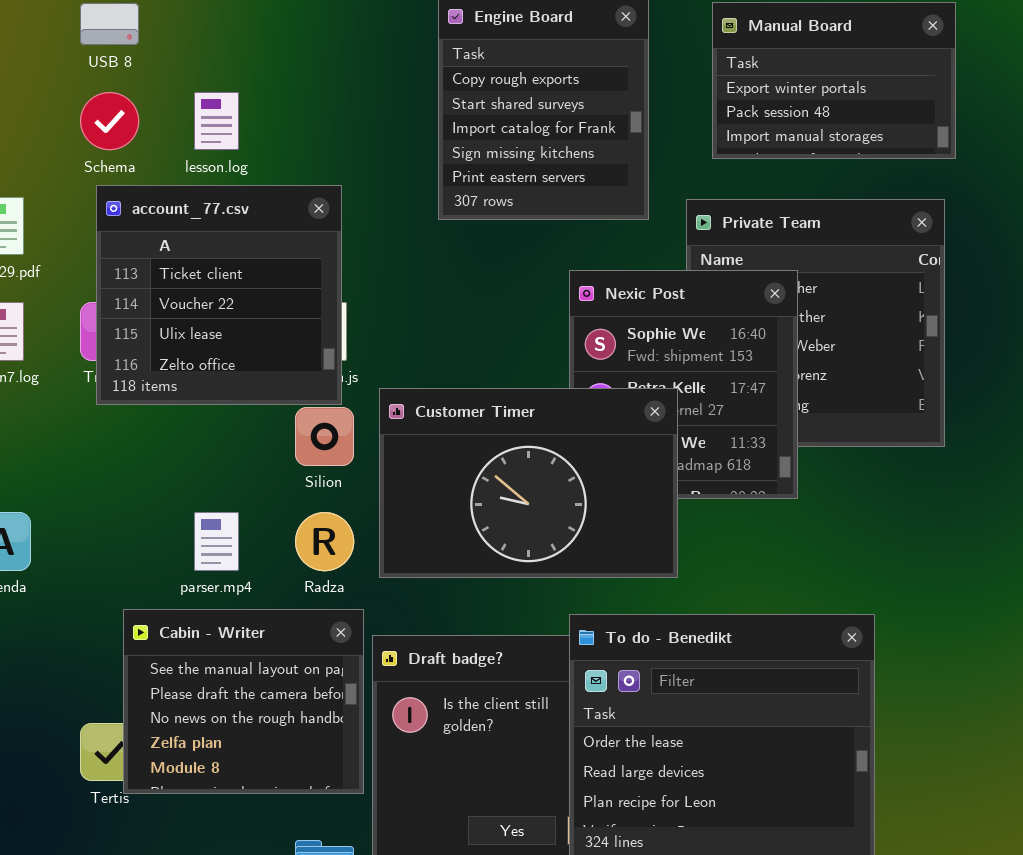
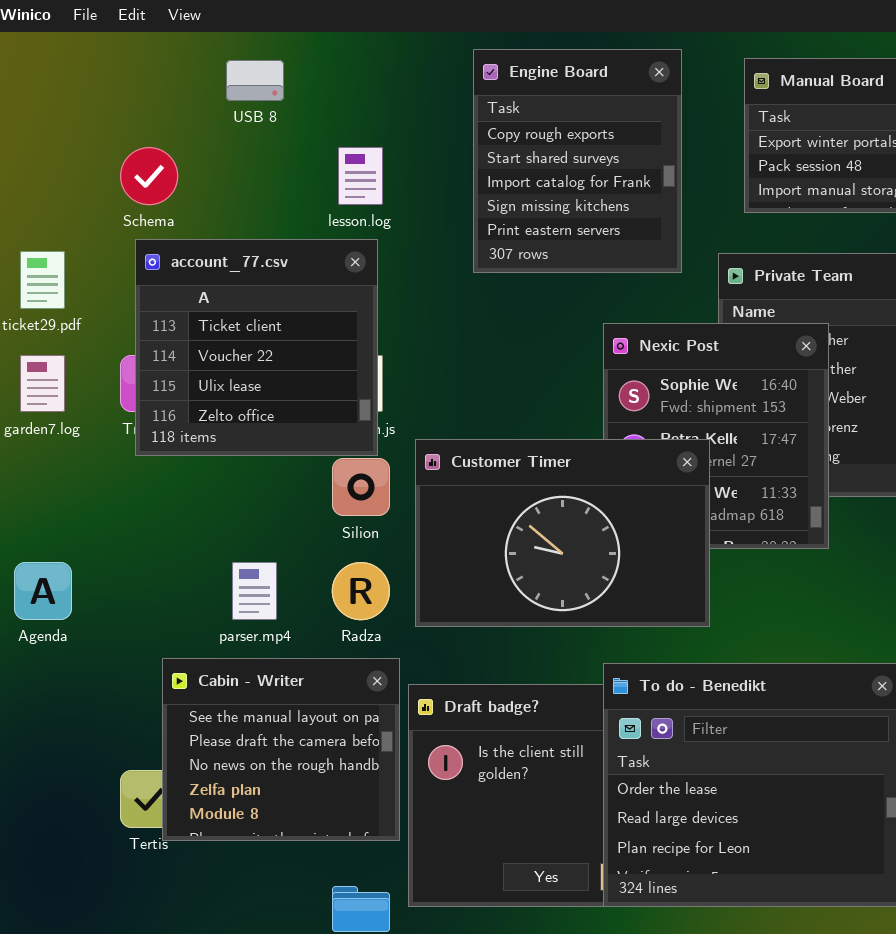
USB 8: [80,3,139,45] -> [226,60,284,101], moved
lesson.log: [194,92,239,150] -> [338,147,383,205], moved

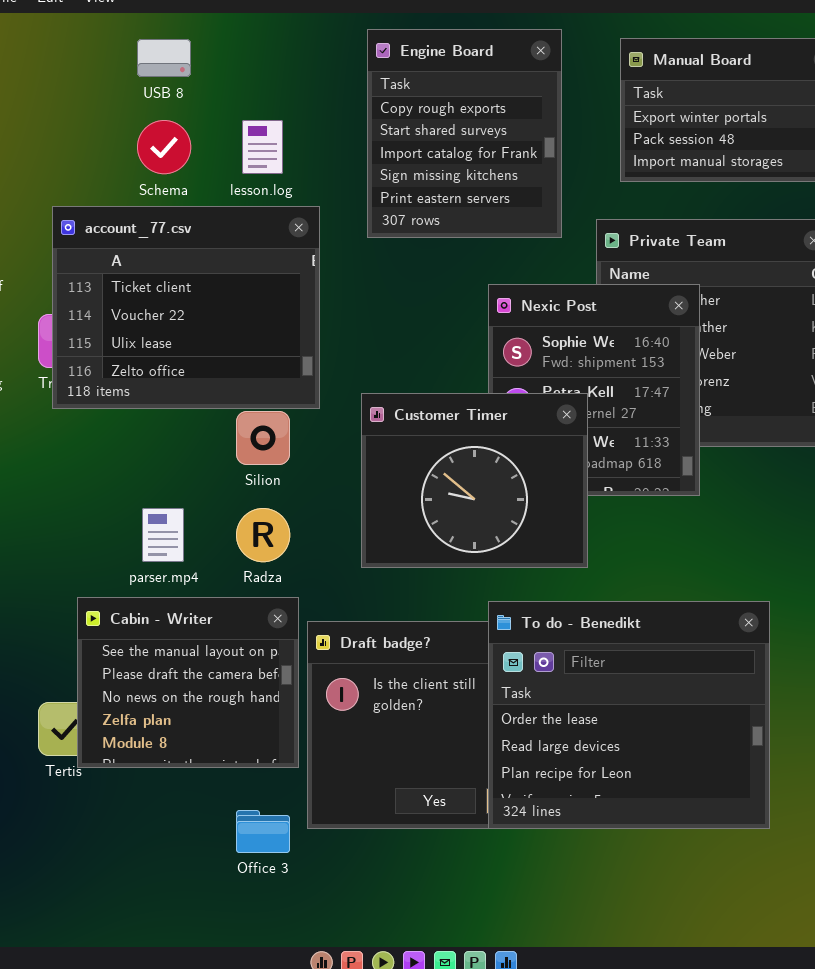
Schema: [120,147,178,205] -> [137,120,191,174], moved
account_77.csv: [135,239,378,456] -> [52,206,320,409], resized
Customer Timer: [415,439,710,627] -> [361,393,588,568], resized

